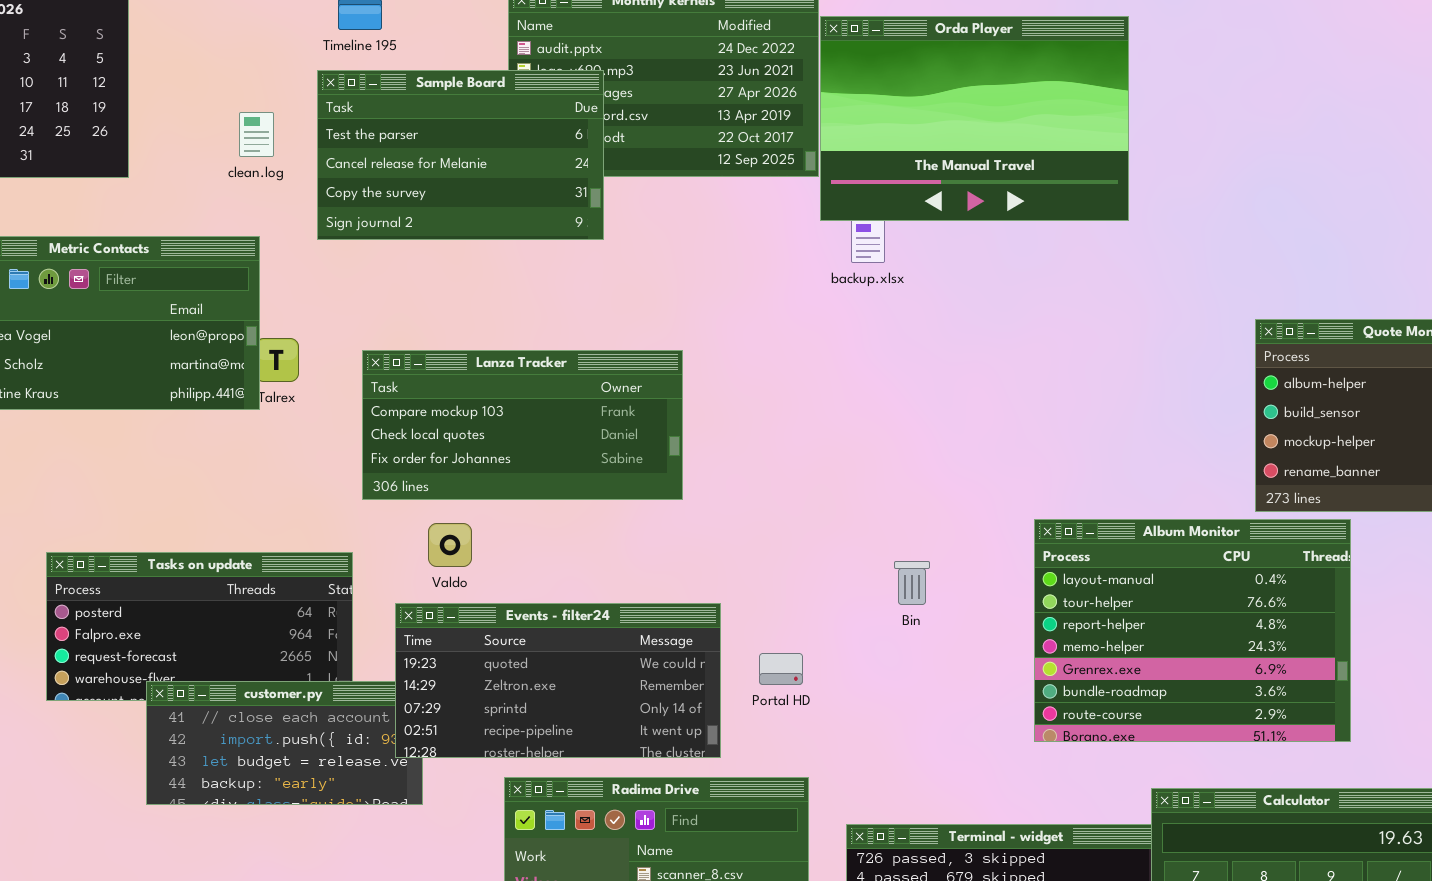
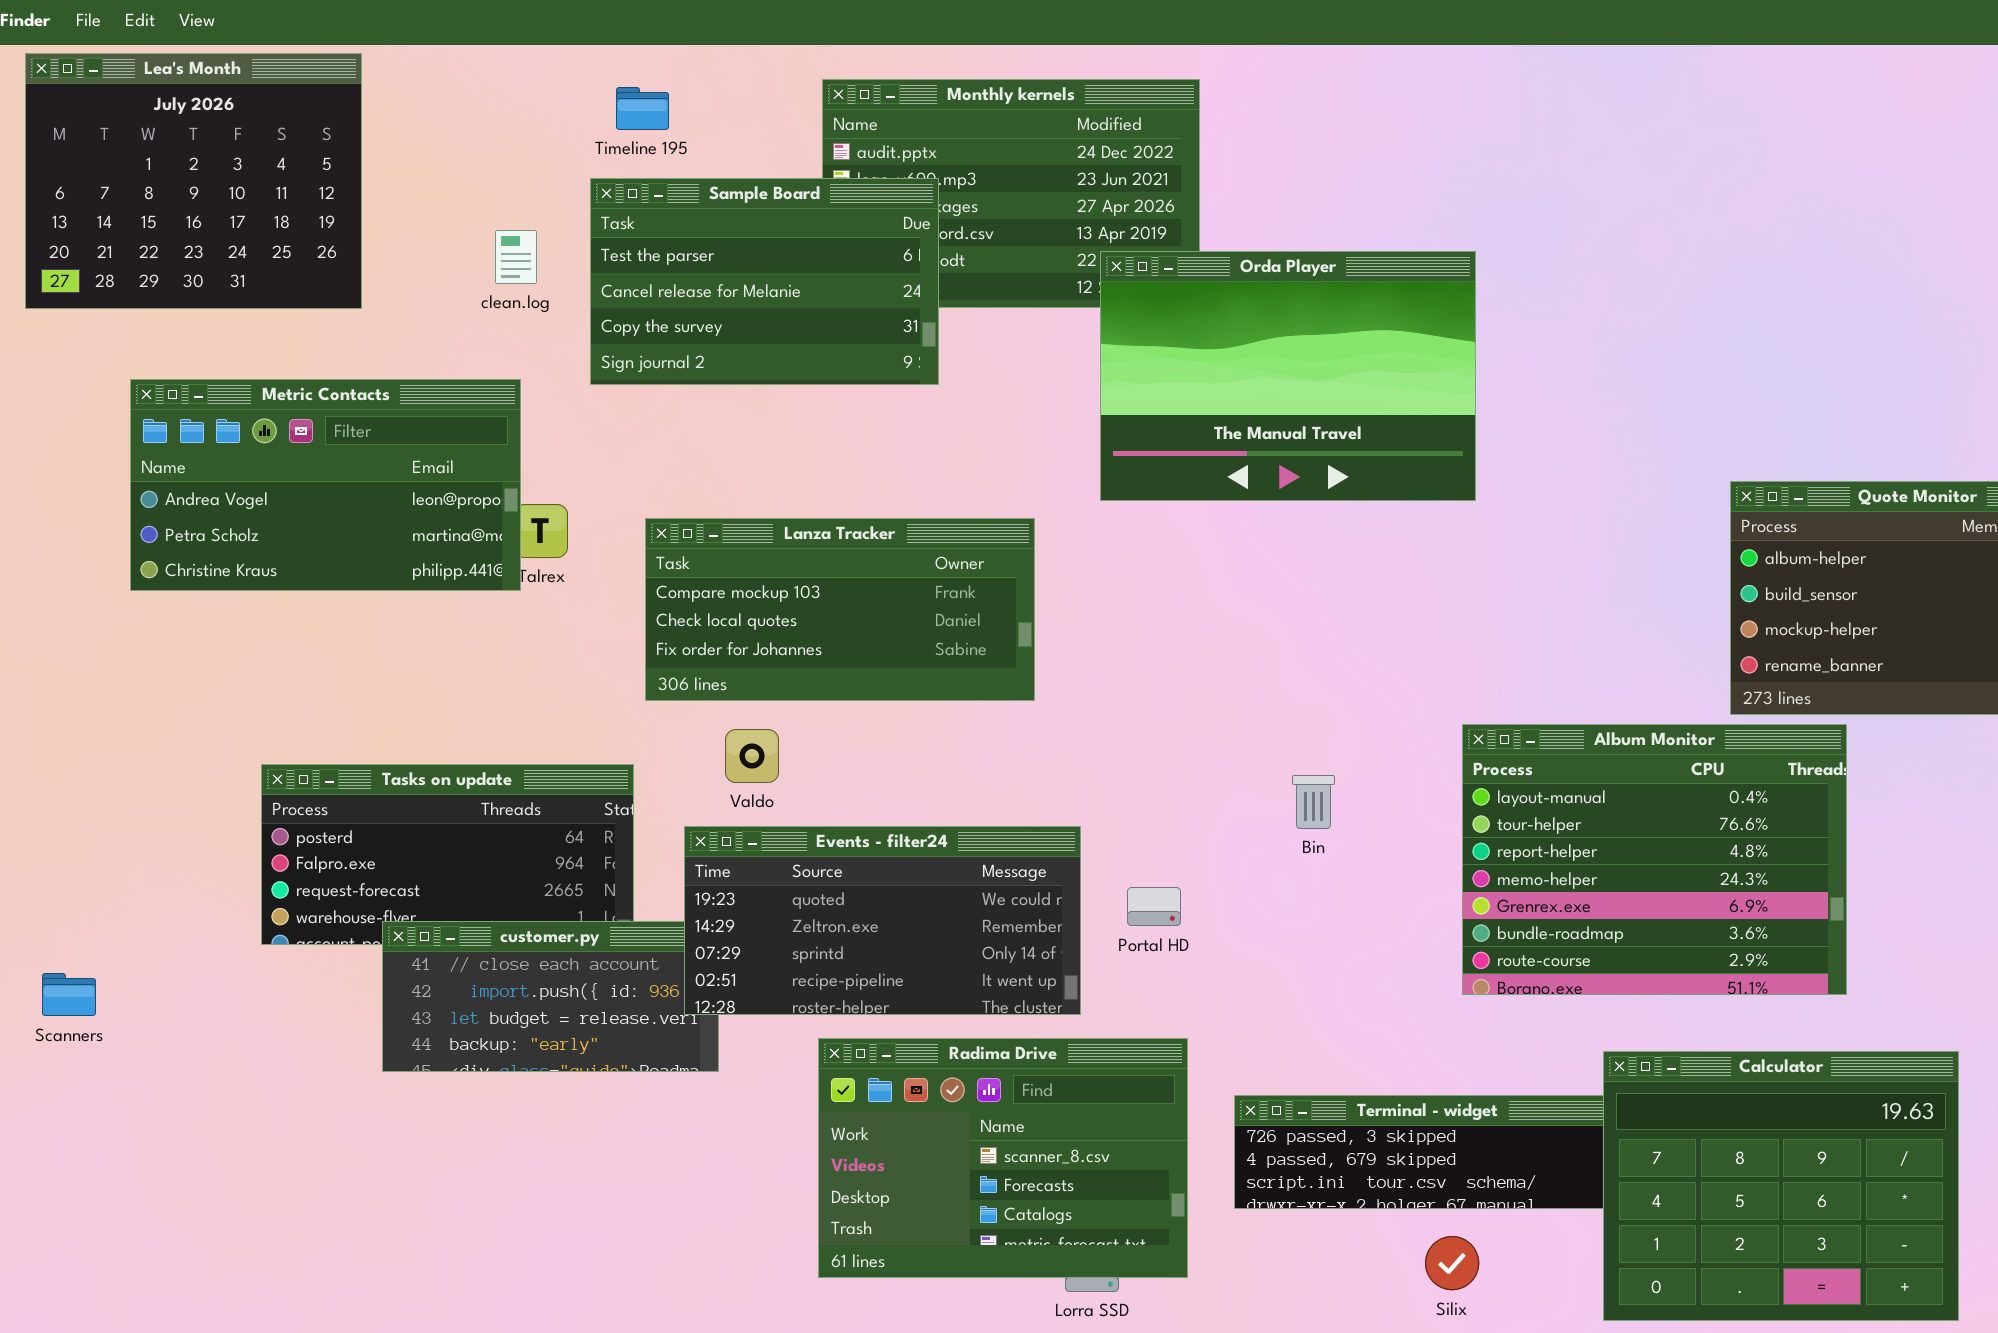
Orda Player: [820,16,1129,221] -> [1100,251,1476,501], moved

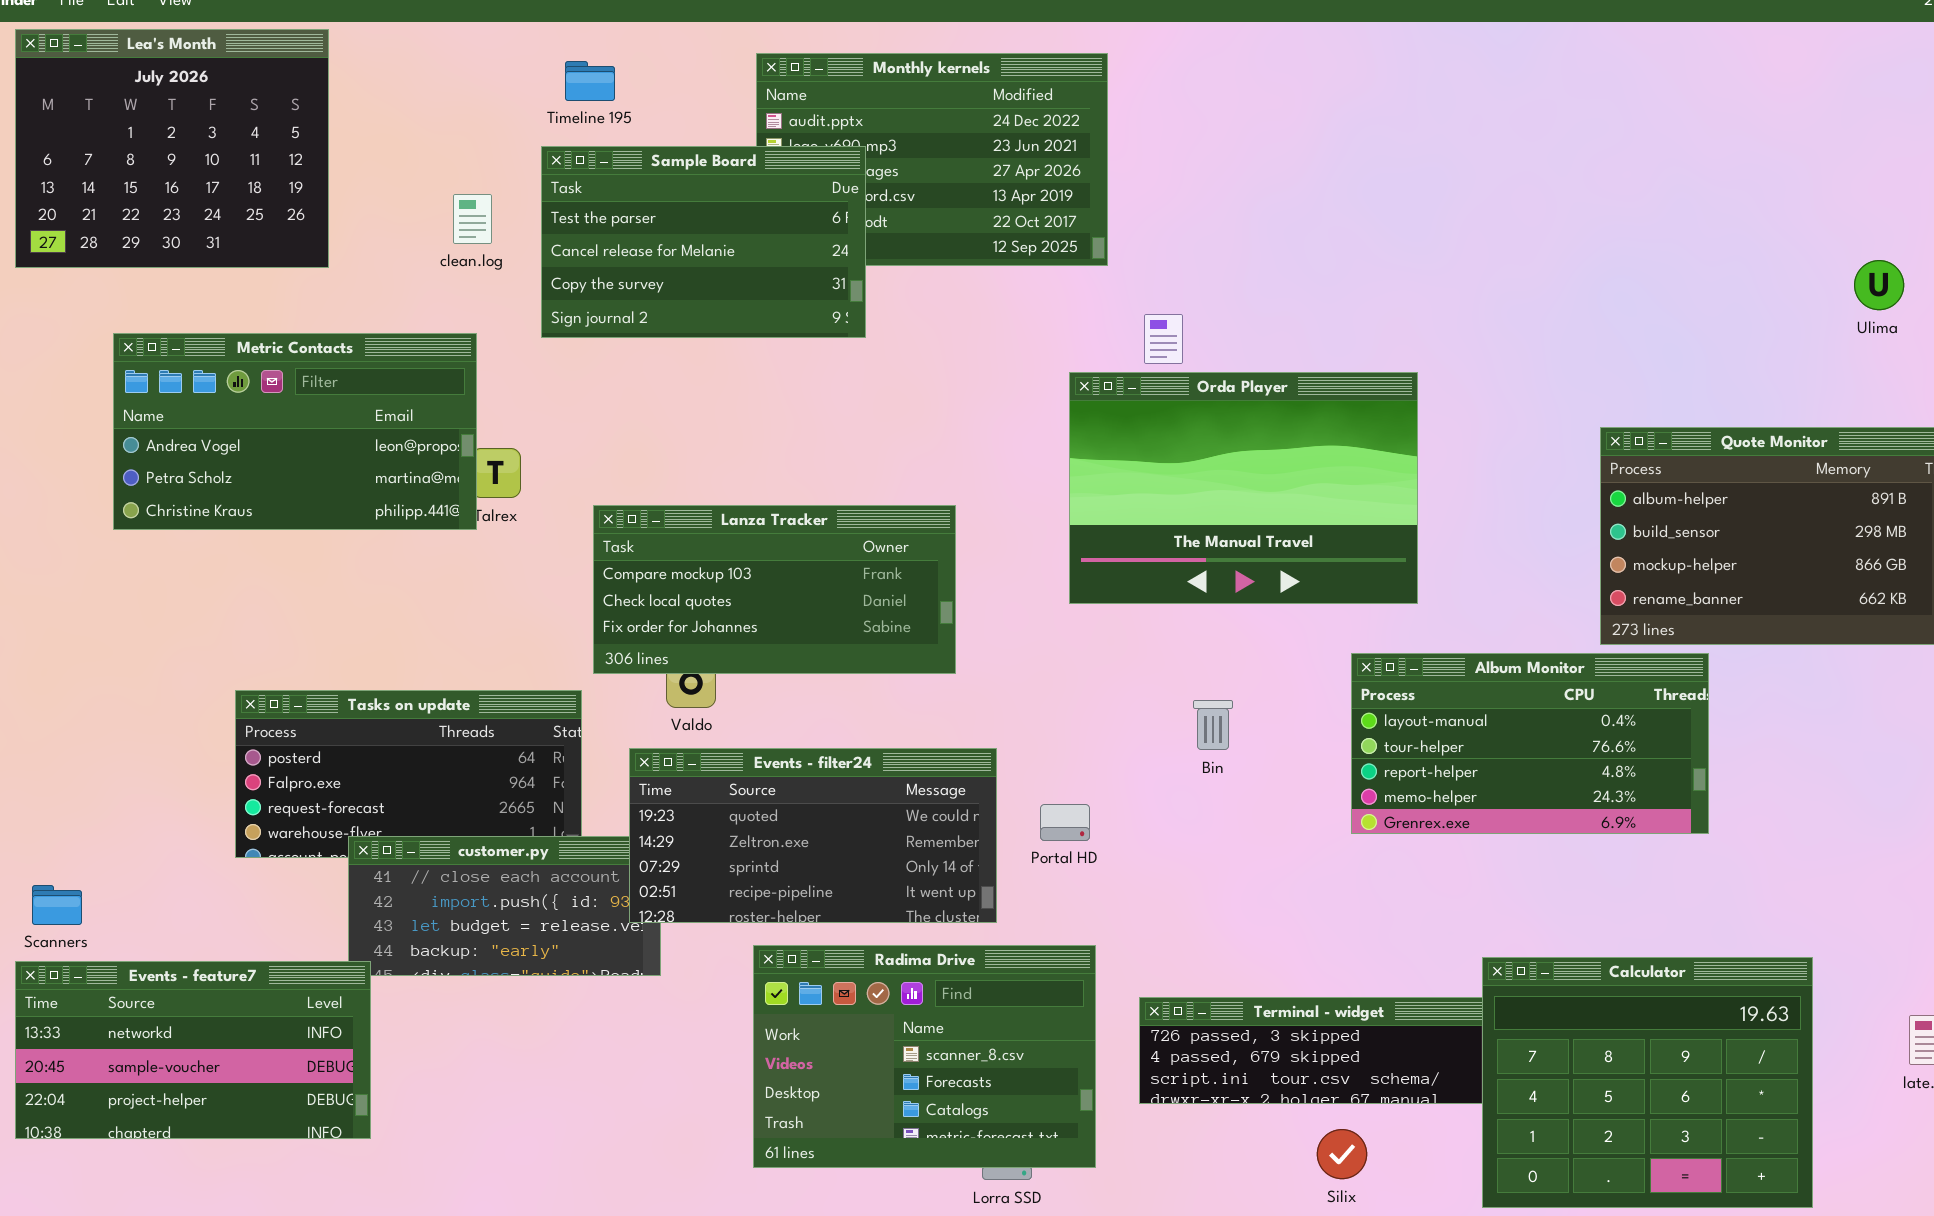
Orda Player: [1100,251,1476,501] -> [1069,372,1418,604], moved
Lanza Tracker: [645,518,1035,701] -> [593,505,956,674], moved
Album Monitor: [1462,724,1847,995] -> [1351,653,1709,834], resized
Events - feature7: none -> [15,961,371,1139], opened

